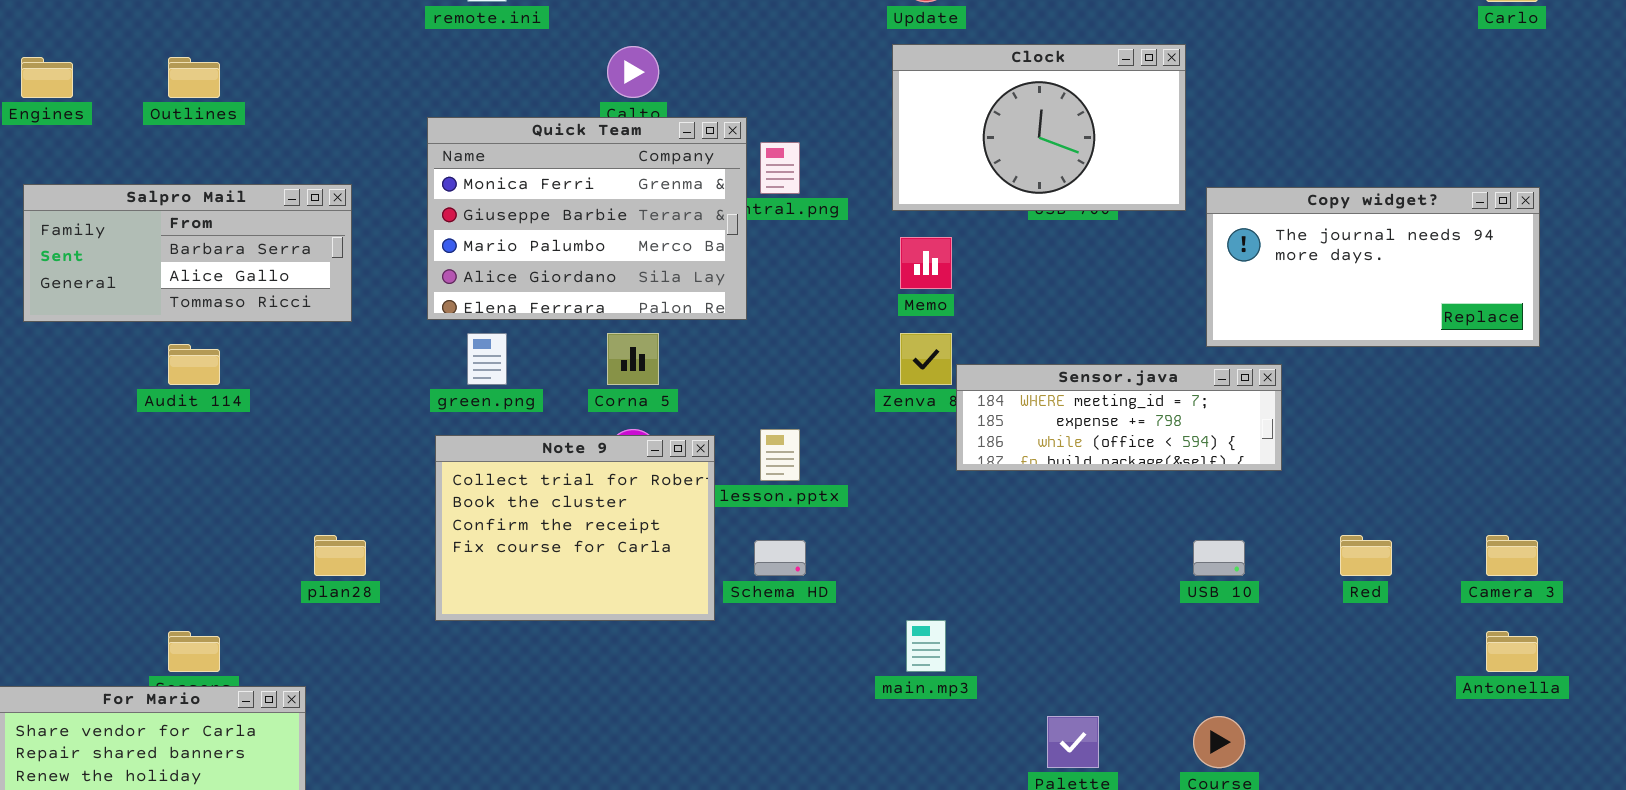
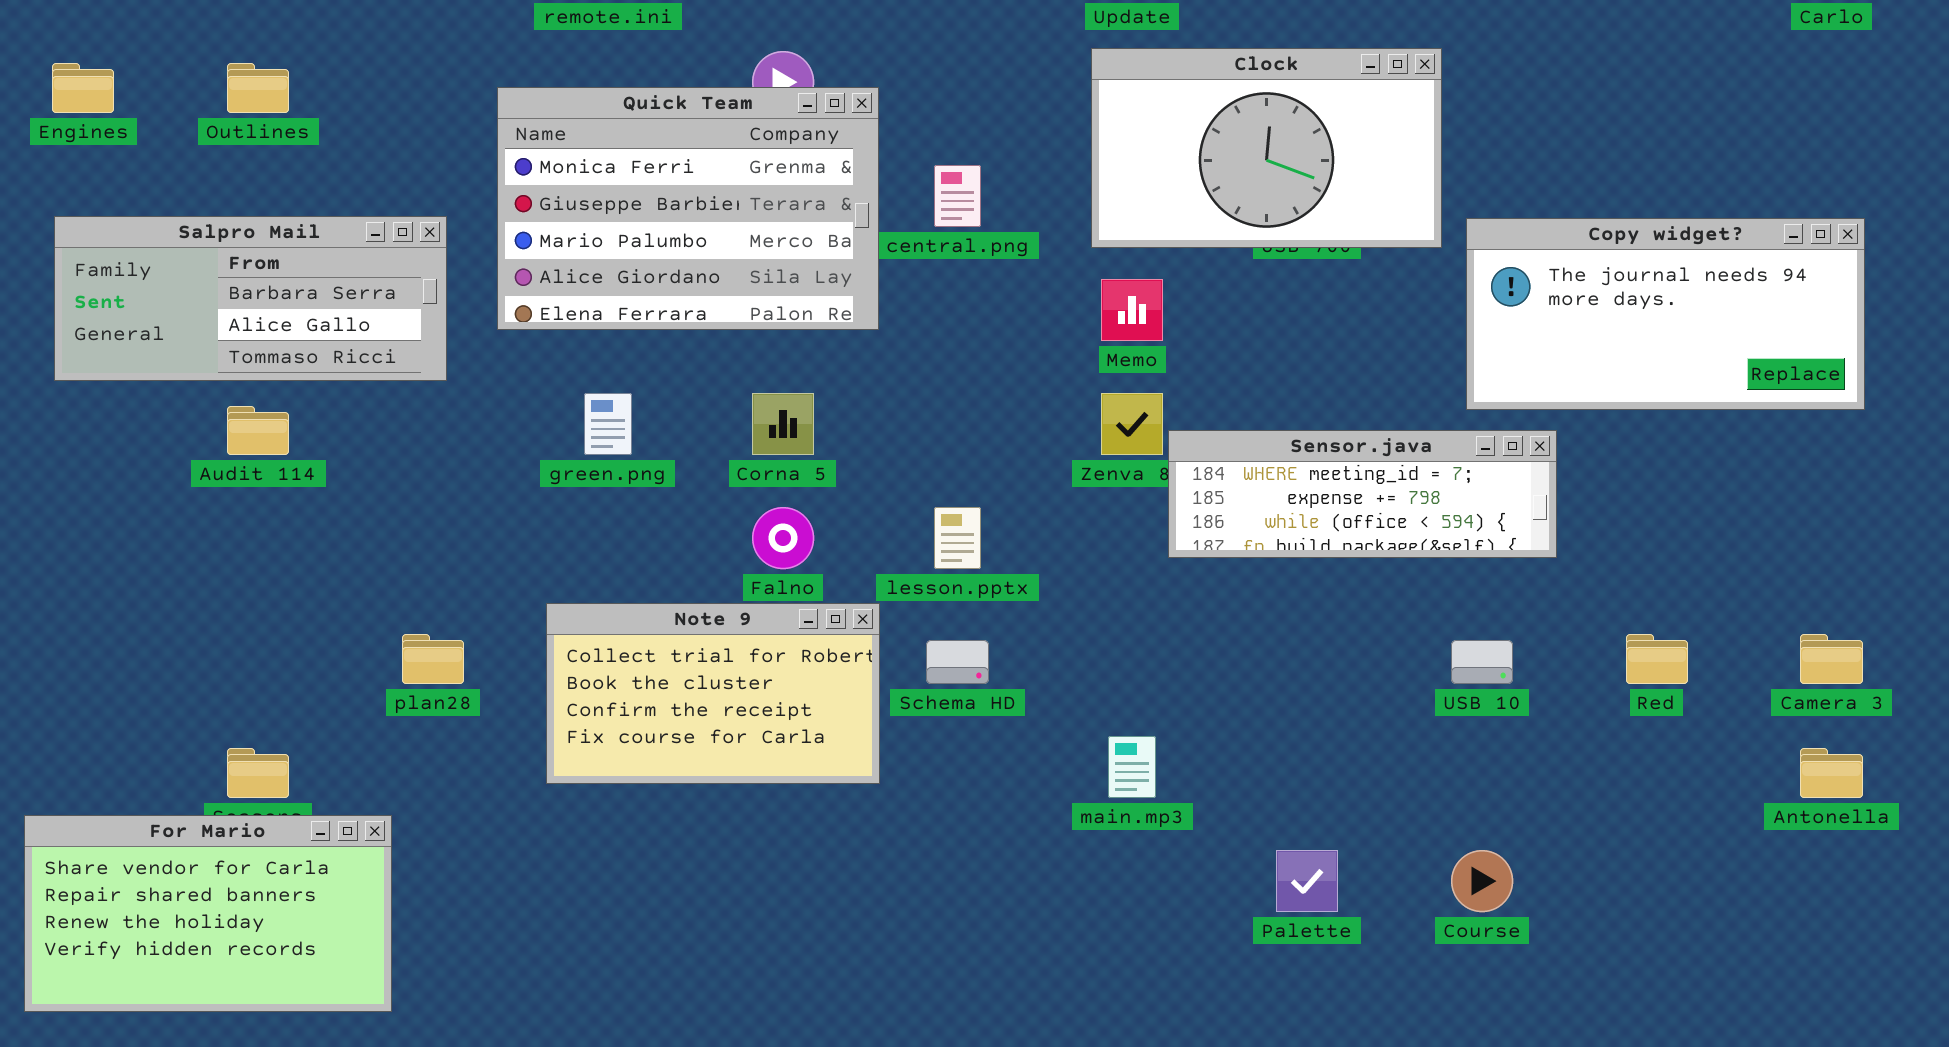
Quick Team: [427,117,747,320] -> [497,87,879,330], moved
Note 9: [435,435,715,621] -> [546,603,880,784], moved, resized

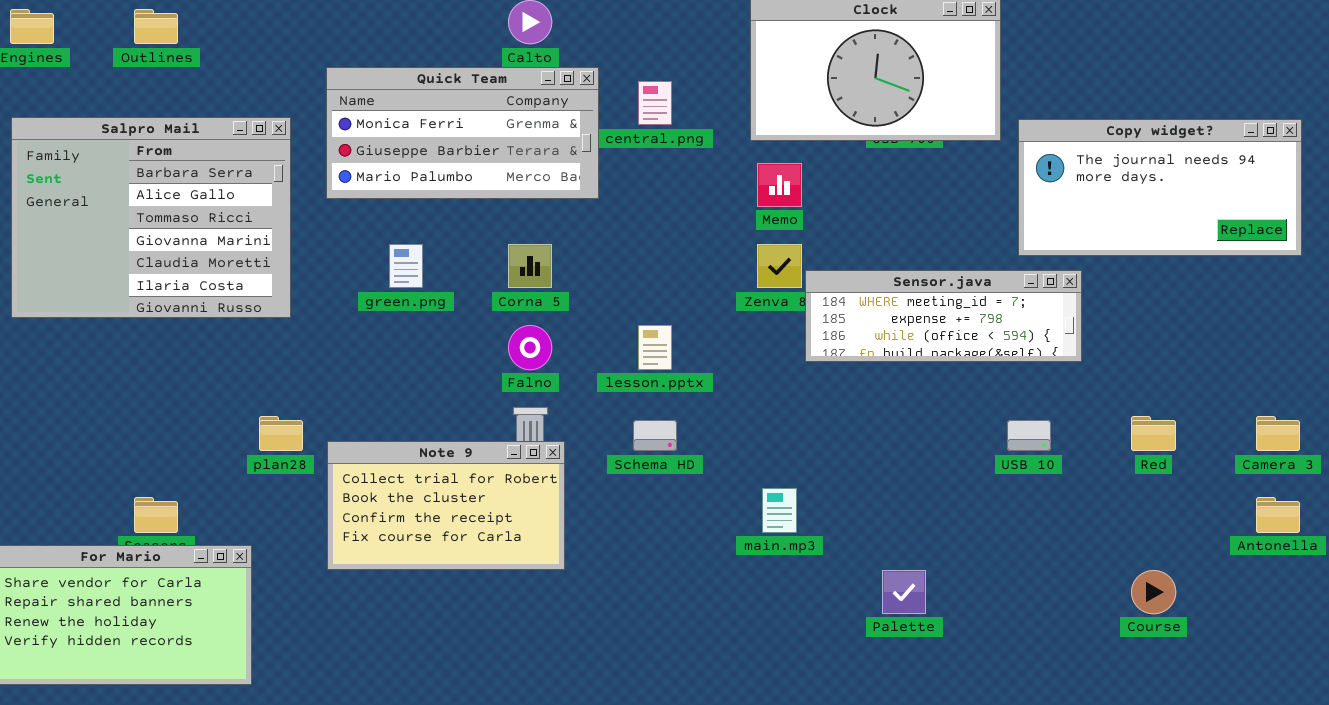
Quick Team: [497,87,879,330] -> [326,67,599,199], resized
Salpro Mail: [54,216,447,381] -> [11,117,291,318], resized
Note 9: [546,603,880,784] -> [327,441,565,570], moved
Course: [1451,850,1513,912] -> [1131,570,1176,614], moved

